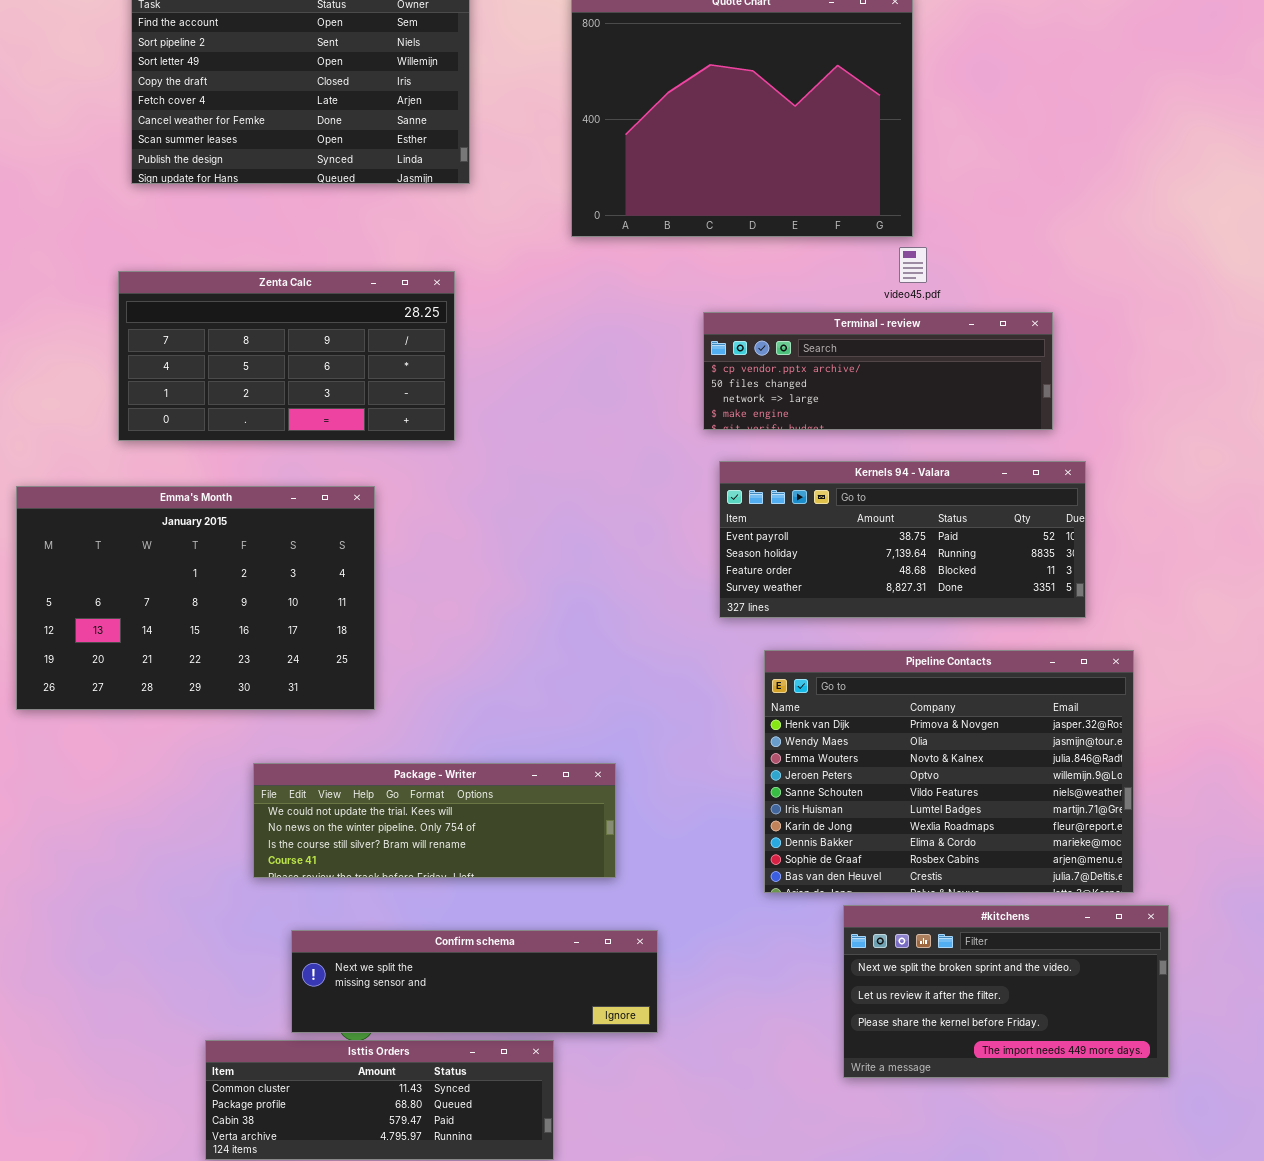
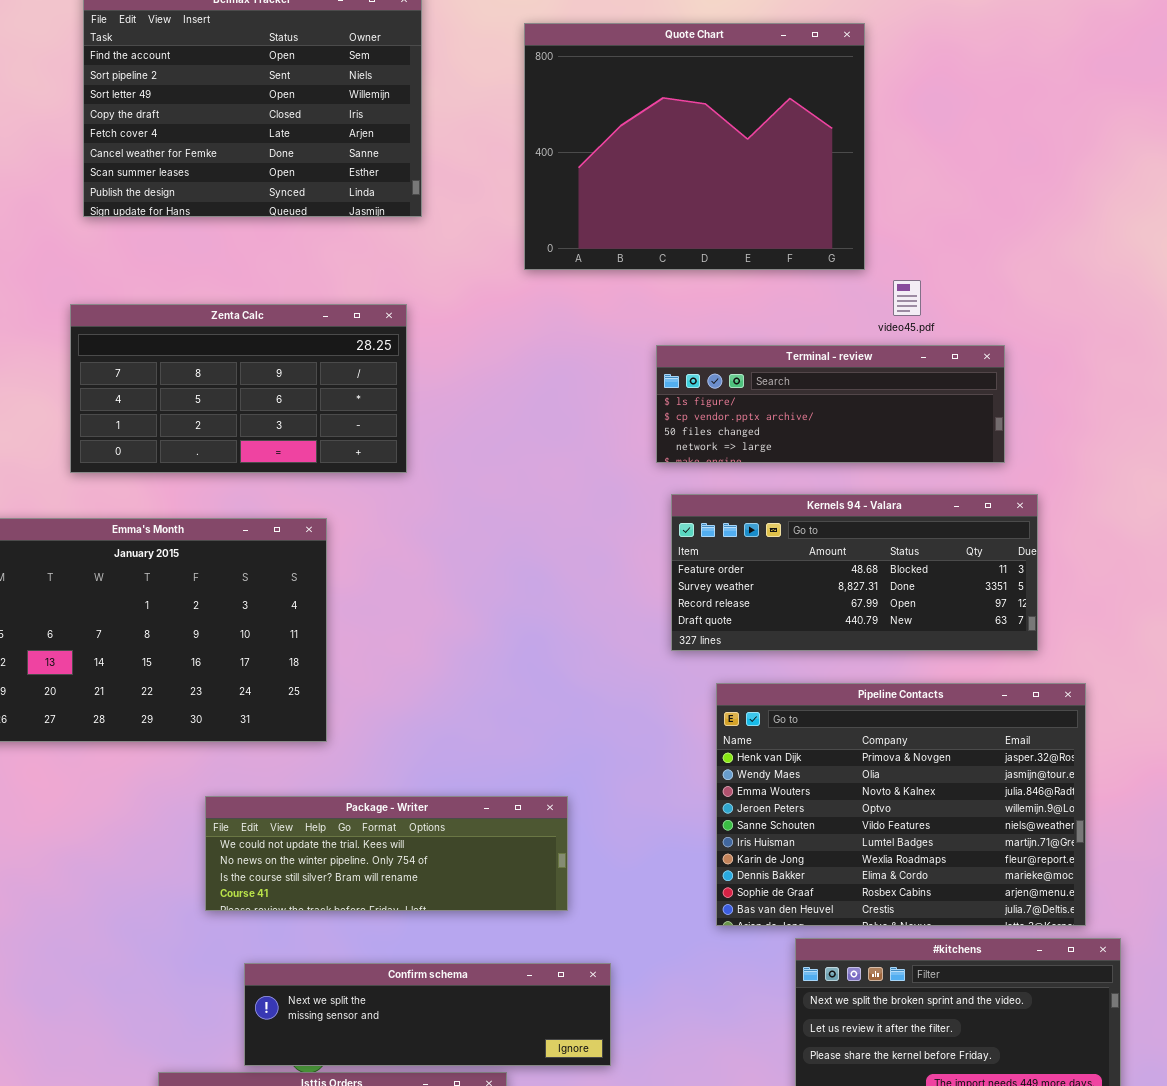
video45.pdf: [899,247,927,283] -> [893,280,921,316], moved
Terminal - review: [703,312,1053,430] -> [656,345,1005,463], scrolled up 1 row
Kernels 94 - Valara: [719,461,1086,618] -> [671,494,1038,651], scrolled down 2 rows

